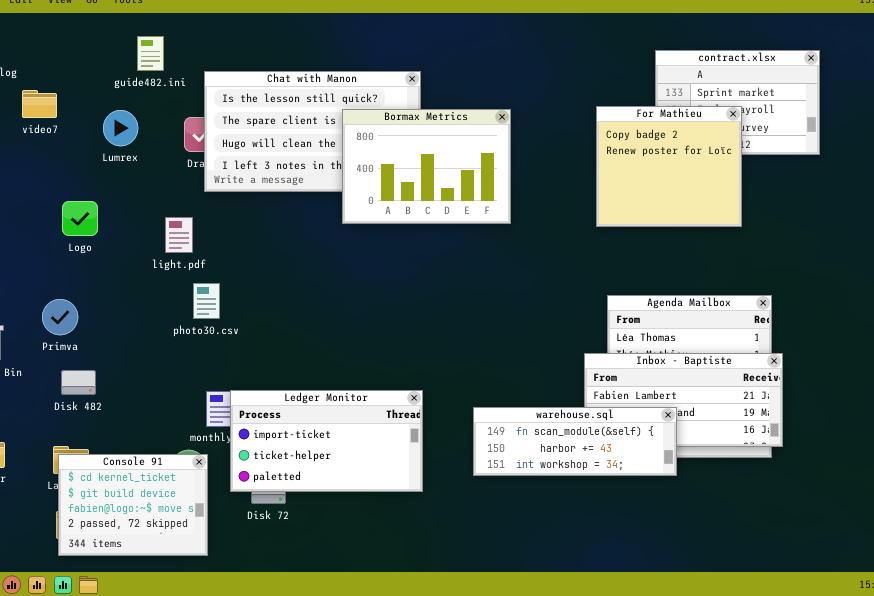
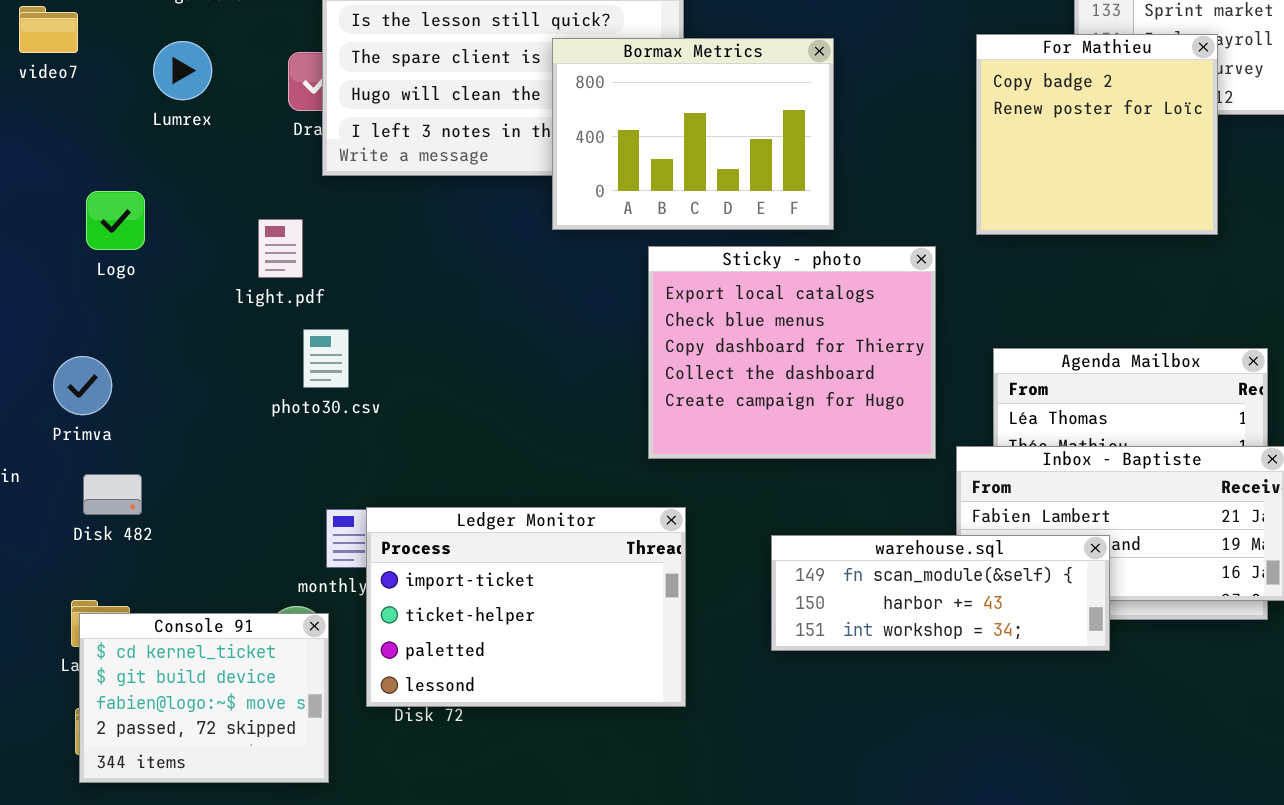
Sticky - photo: none -> [648,246,936,459], opened
Ledger Monitor: [230,390,423,492] -> [366,507,686,707], resized

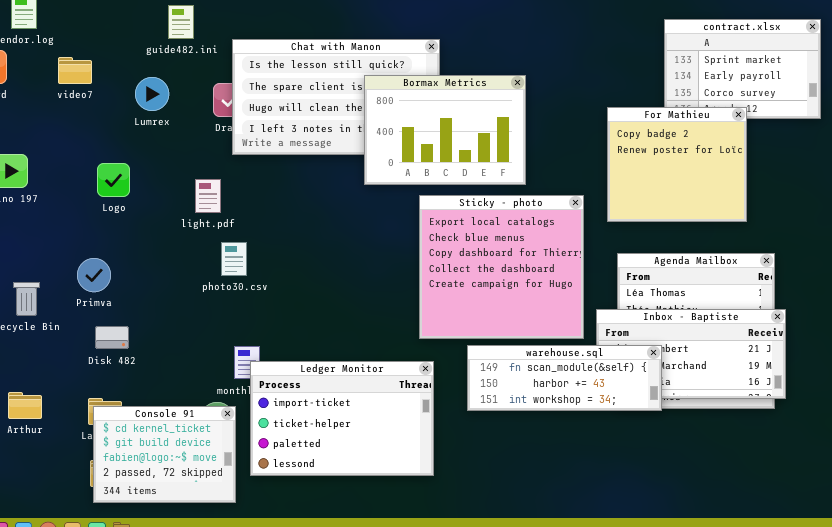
For Mathieu: [976,34,1218,235] -> [607,107,747,222], moved
Sticky - photo: [648,246,936,459] -> [419,195,584,339], resized
Ledger Monitor: [366,507,686,707] -> [250,361,434,476], moved
warehouse.sql: [771,535,1110,651] -> [467,345,662,411], moved

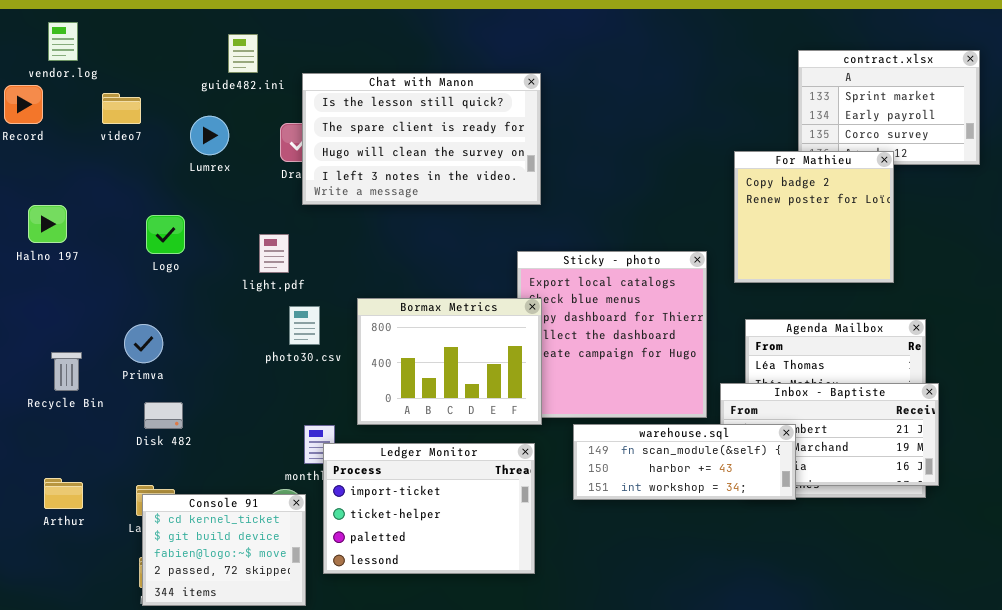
Bormax Metrics: [364,75,526,185] -> [357,298,542,425], moved

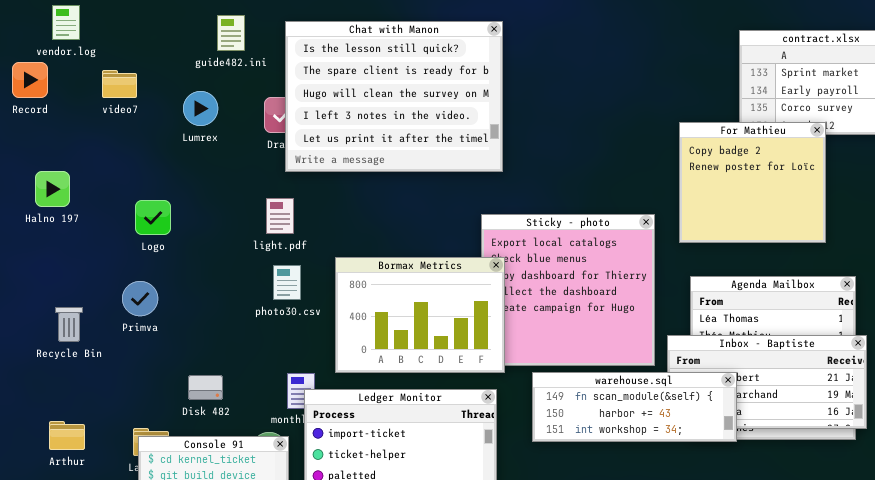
Chat with Manon: [302,73,541,205] -> [285,21,503,172], resized
Logo: [146,215,185,254] -> [135,200,171,235], moved
light.pdf: [259,234,289,273] -> [266,198,294,234], moved
Disk 482: [144,402,183,429] -> [188,375,223,400], moved

